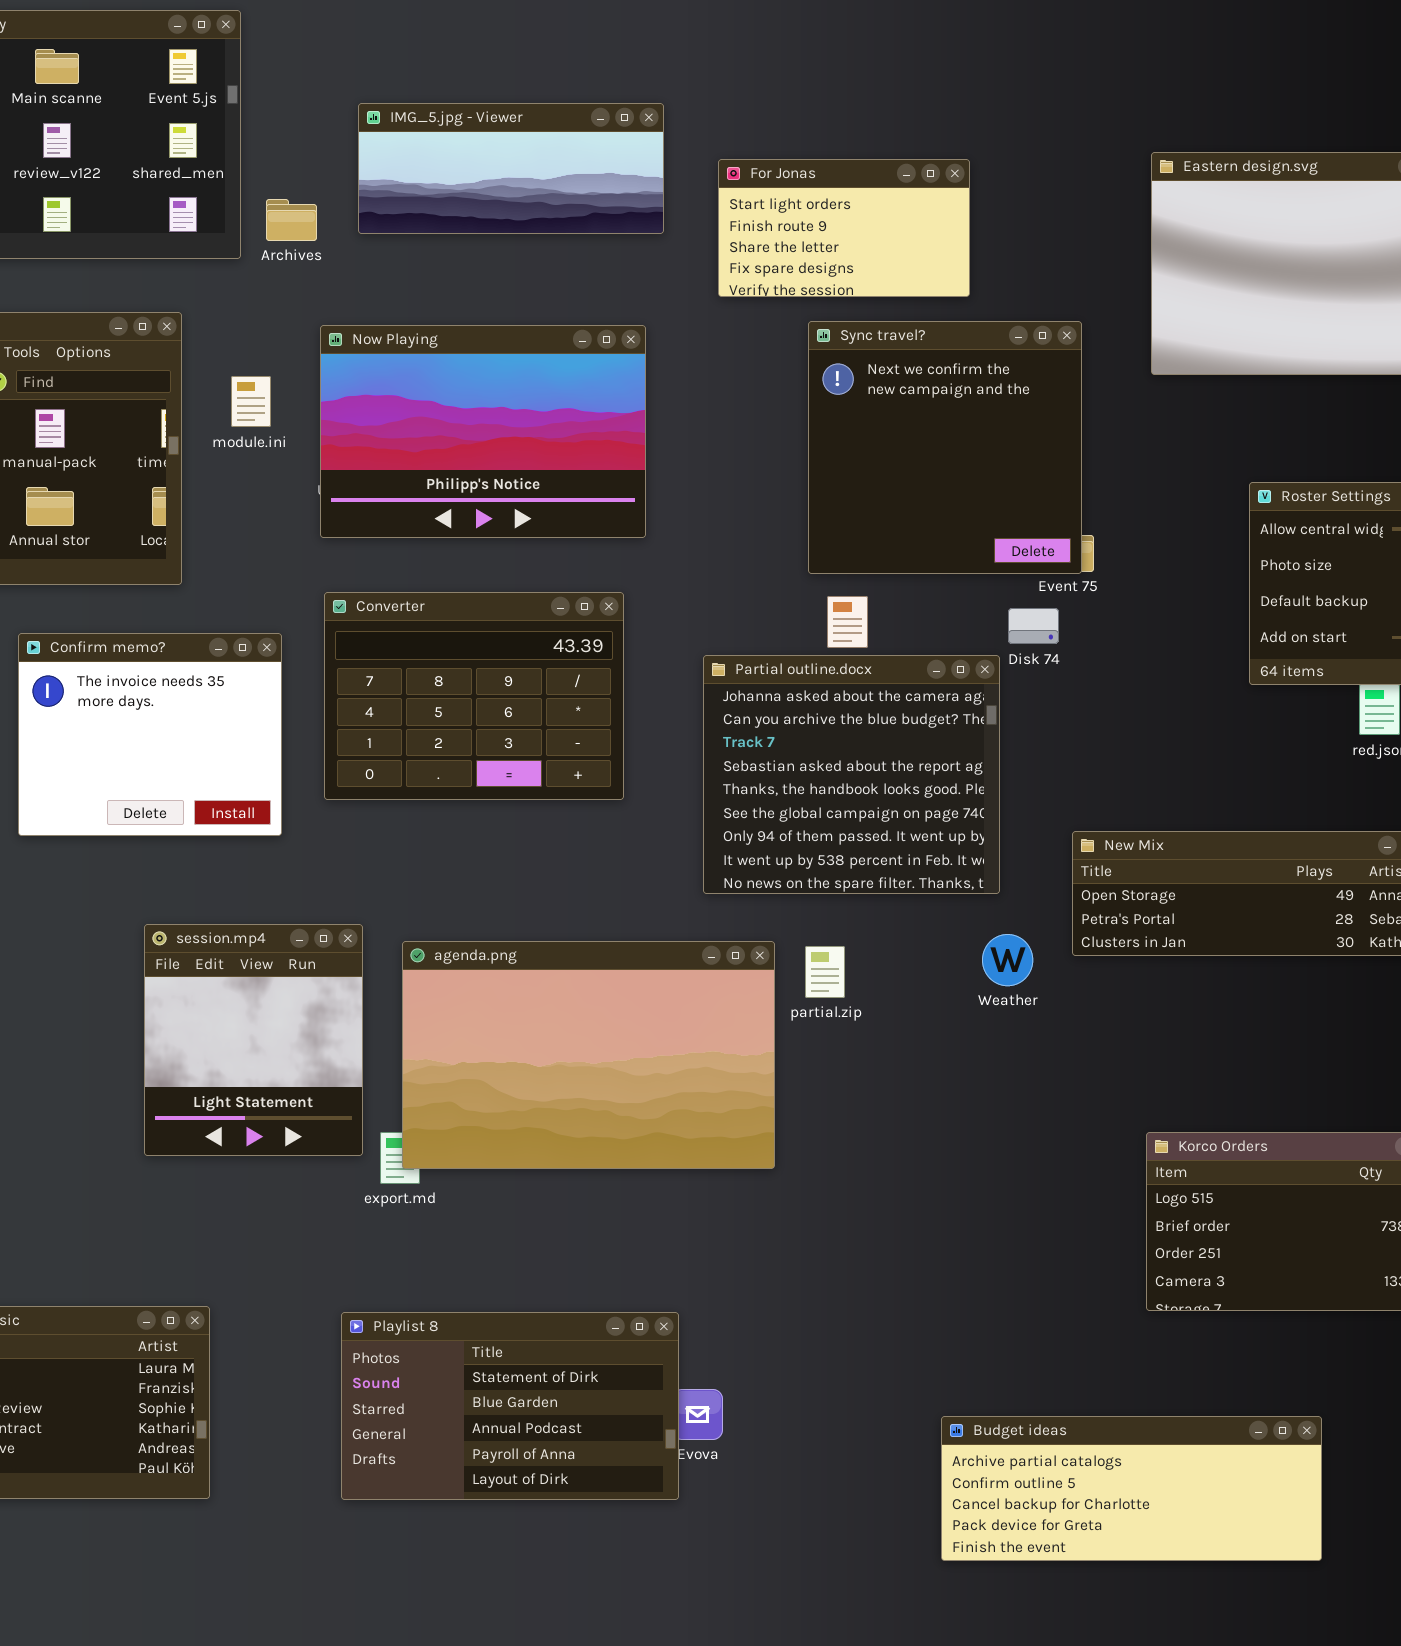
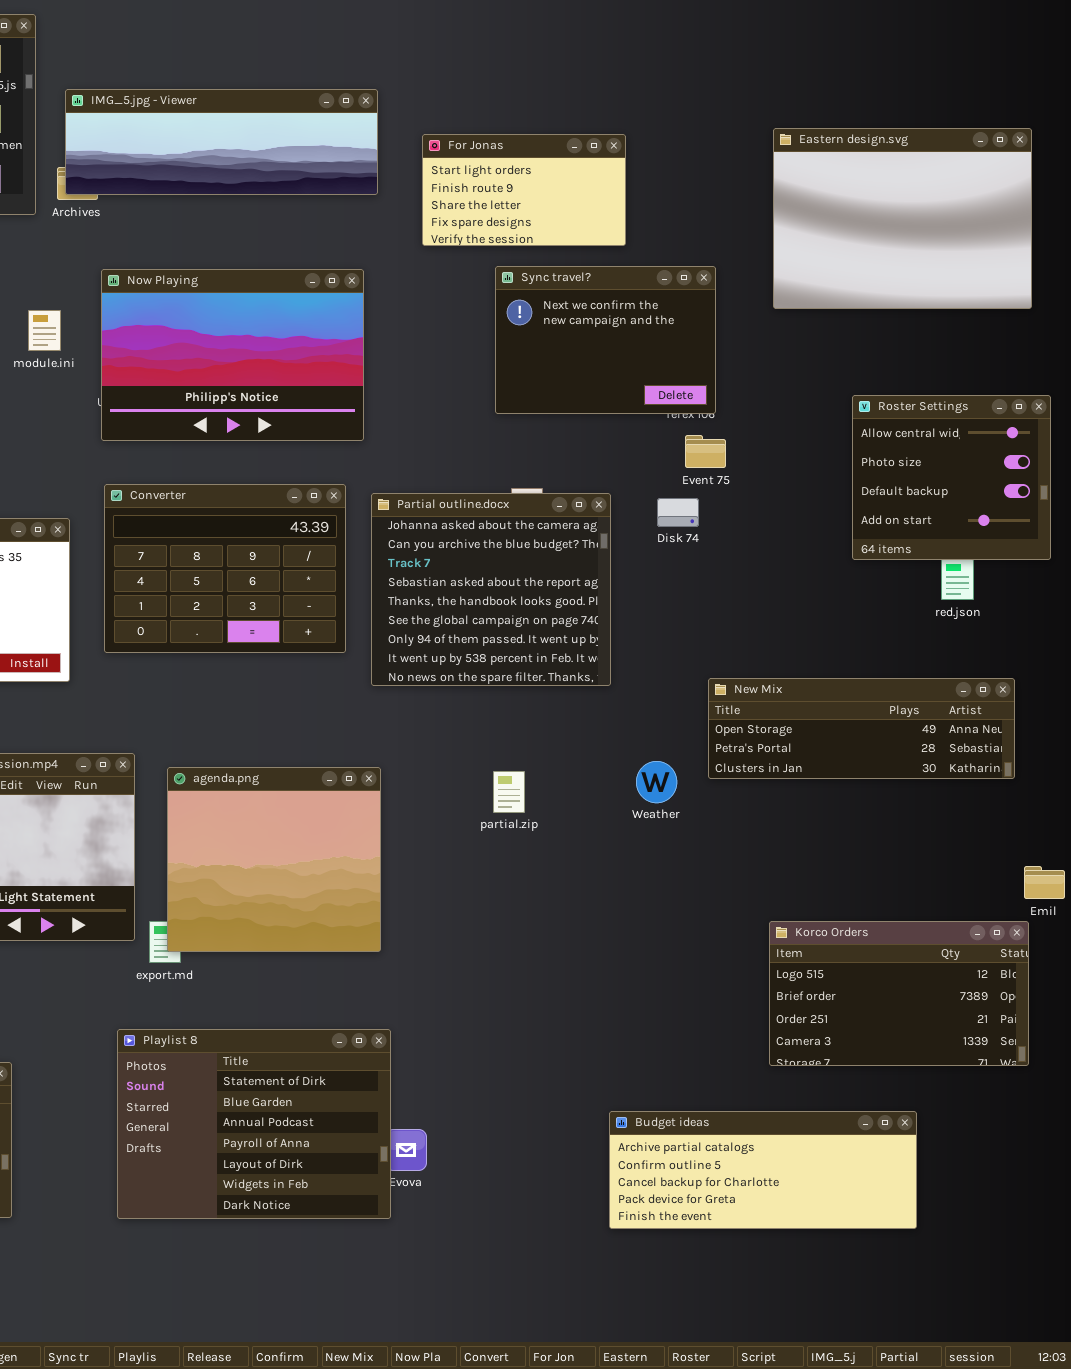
IMG_5.jpg - Viewer: [358,103,664,234] -> [65,89,378,195], resized
Sync travel?: [808,321,1082,574] -> [495,266,716,414], resized
Partial outline.docx: [703,655,1000,894] -> [371,493,611,686], moved
agenda.png: [402,941,775,1169] -> [167,767,381,952], resized
Playlist 8: [341,1312,679,1500] -> [117,1029,391,1219], resized
Budget ideas: [941,1416,1322,1561] -> [609,1111,917,1229], moved

